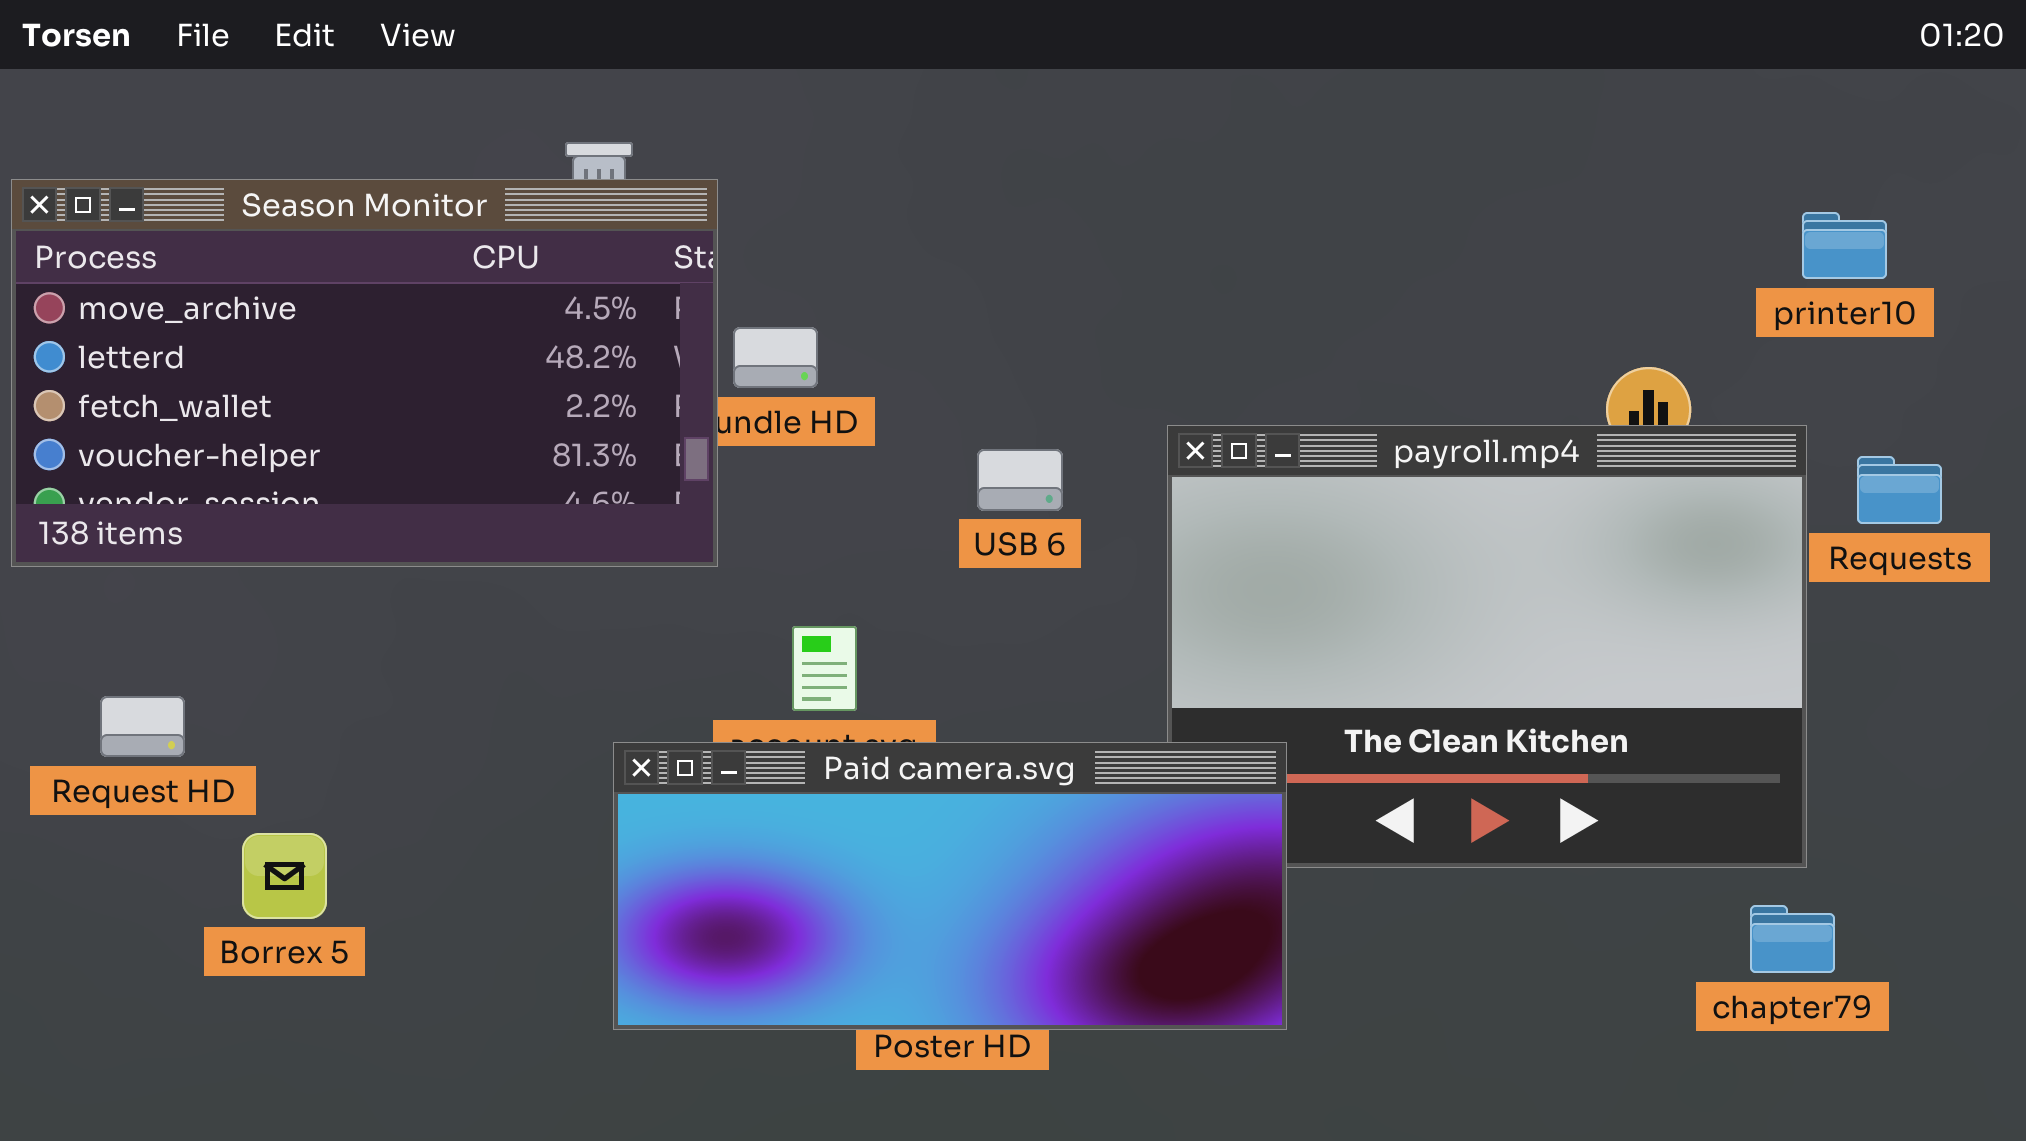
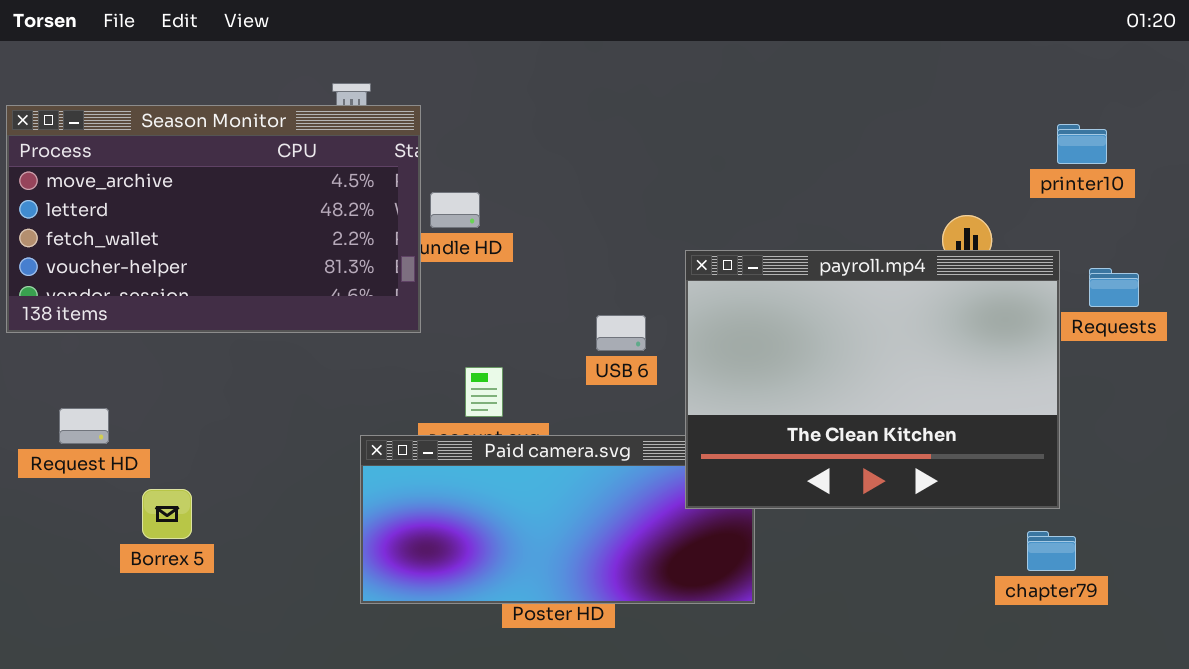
payroll.mp4: [1167,425,1807,868] -> [685,250,1060,509], raised
USB 6: [977,449,1063,511] -> [596,315,646,351], moved

